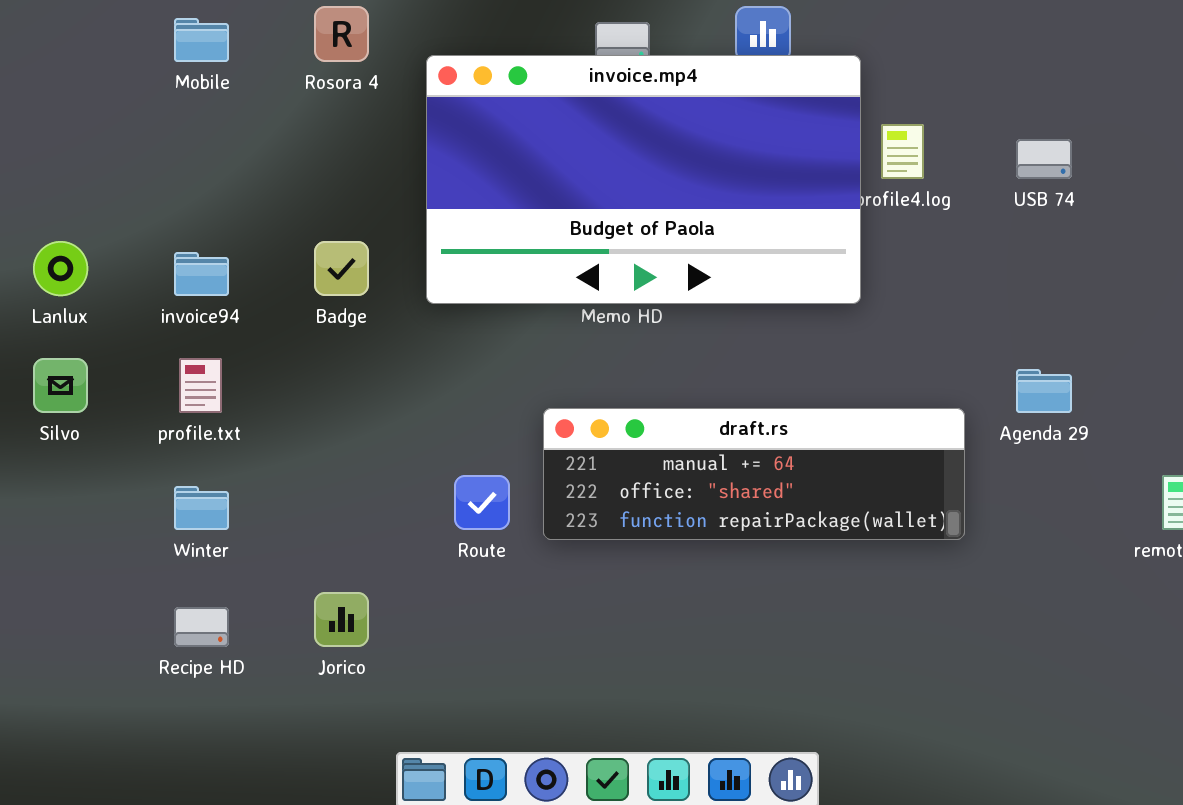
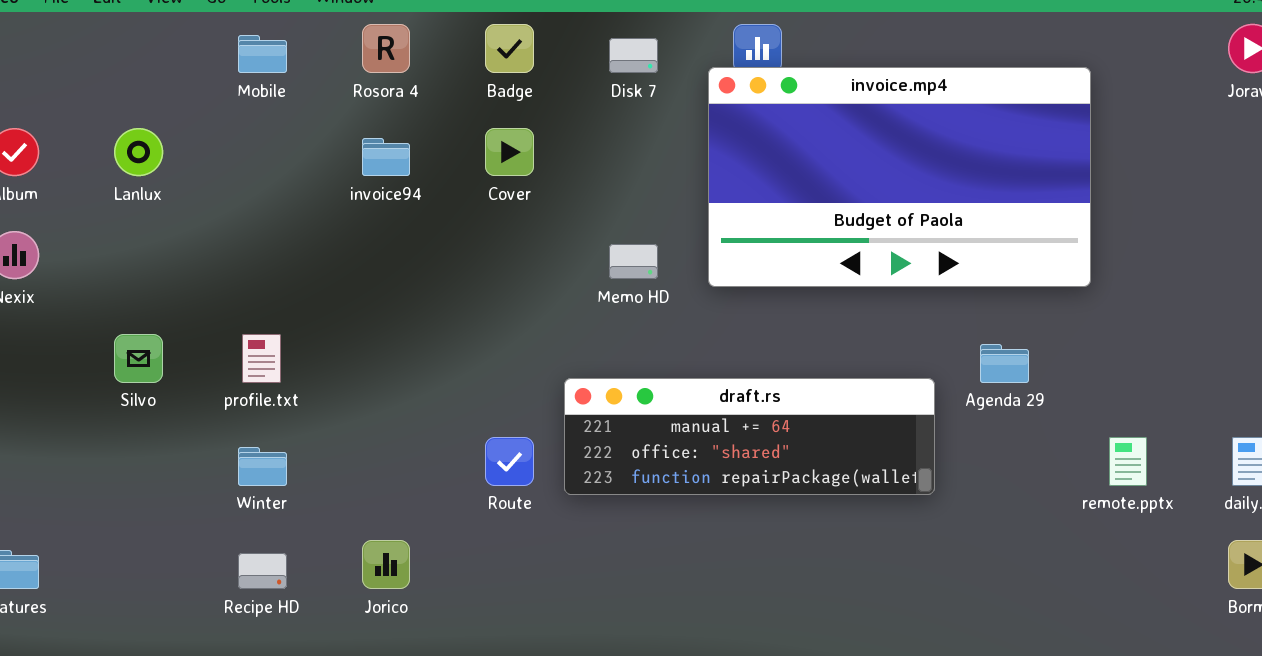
invoice.mp4: [426,55,861,304] -> [708,67,1091,287], moved
Lanlux: [33,241,88,296] -> [114,128,163,176], moved
Badge: [314,241,369,296] -> [485,24,534,73], moved
invoice94: [174,252,229,296] -> [362,138,410,176], moved

